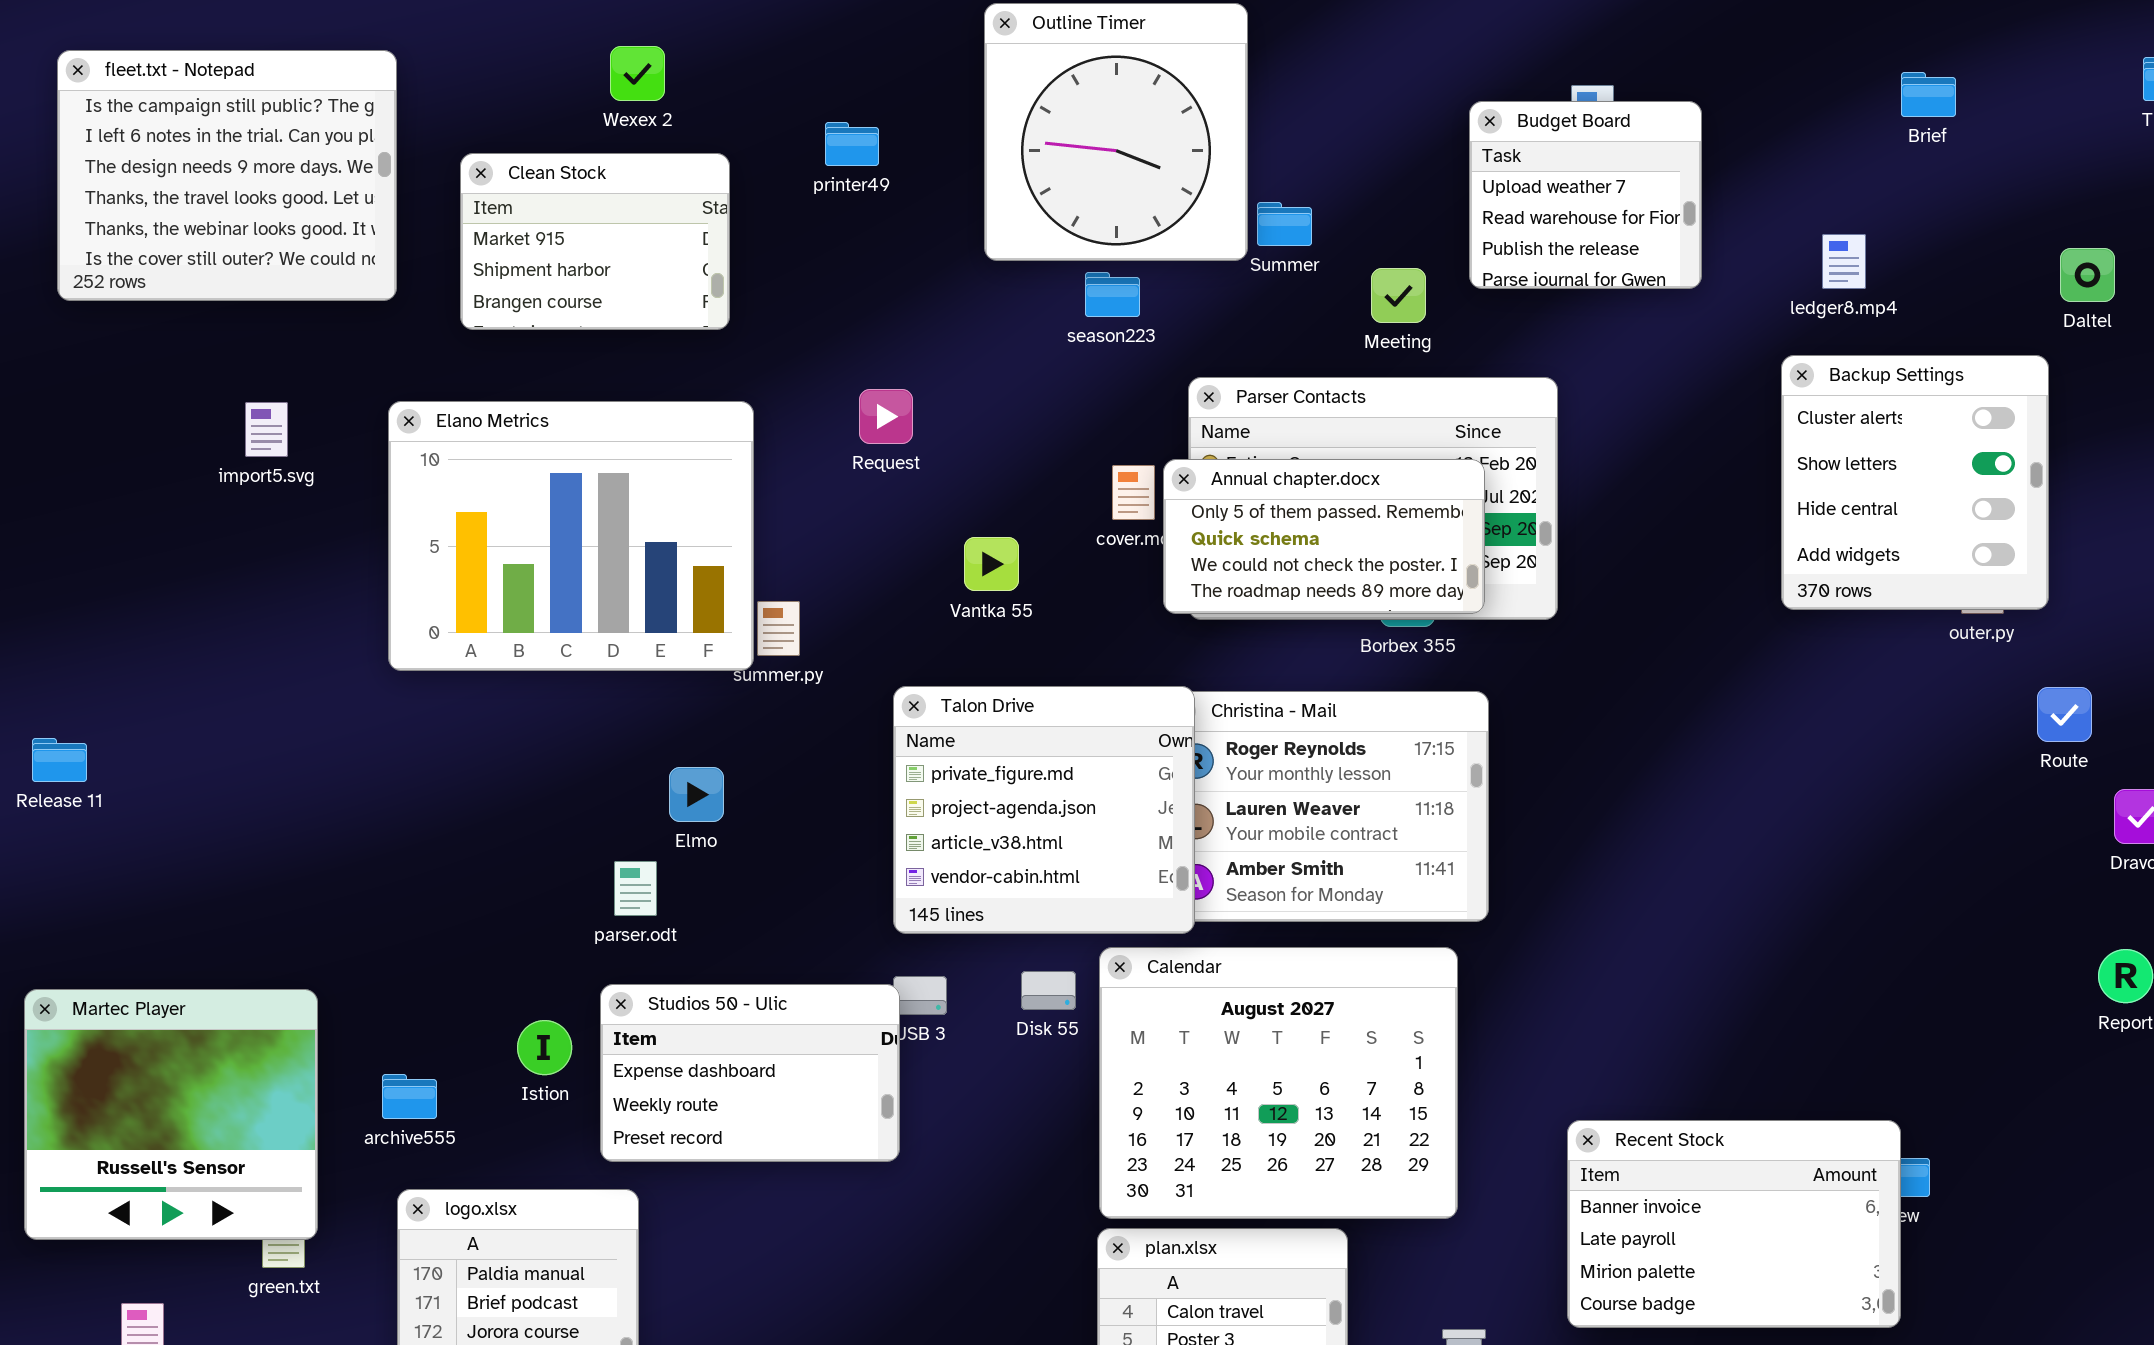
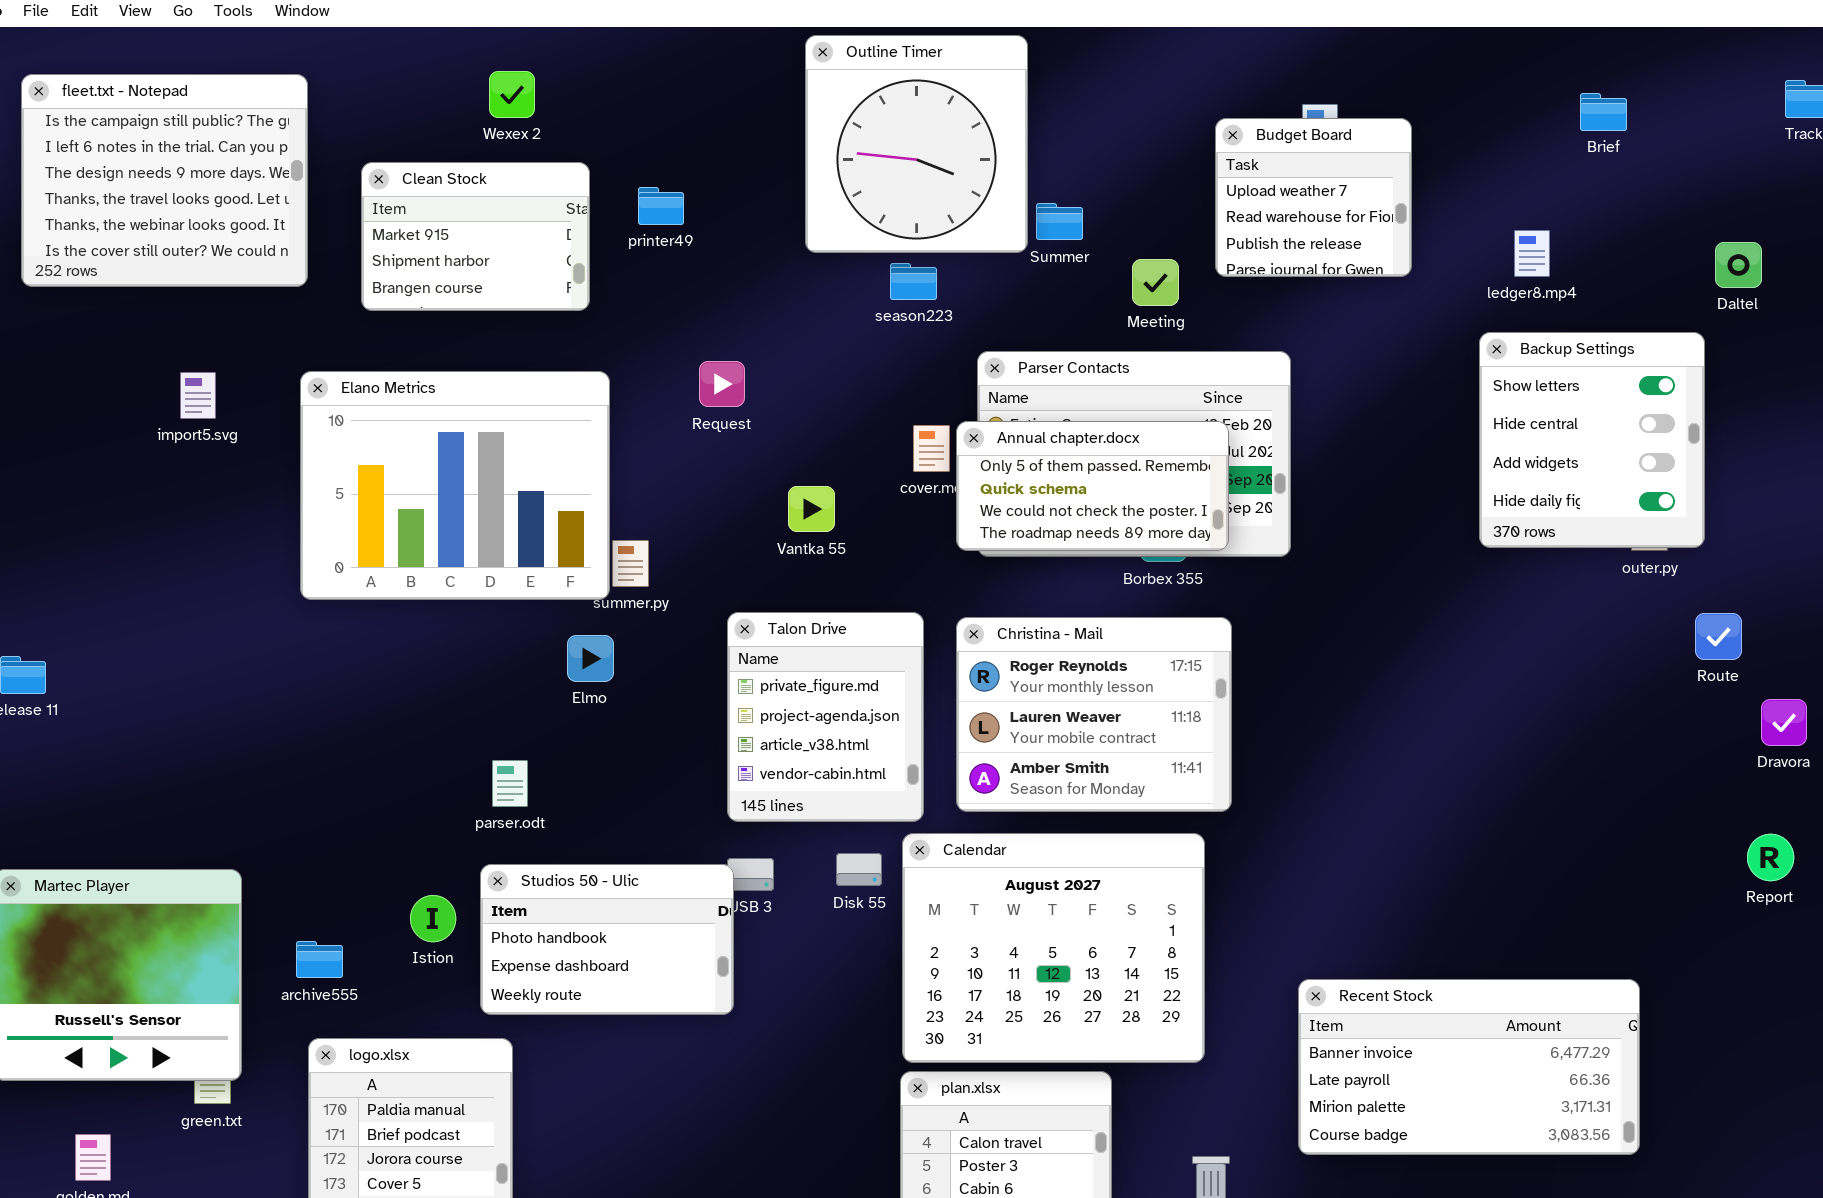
printer49: [825,122,879,166] -> [638,187,684,225], moved
Backup Settings: [1781,355,2049,610] -> [1479,332,1705,548], scrolled down 1 row
Talon Drive: [893,686,1195,934] -> [727,612,924,822], resized
Elmo: [669,767,724,822] -> [567,635,614,682], moved
Studios 50 - Ulic: [600,984,900,1162] -> [480,864,734,1015], scrolled up 1 row
Recent Stock: [1567,1120,1901,1328] -> [1298,979,1640,1155], resized

